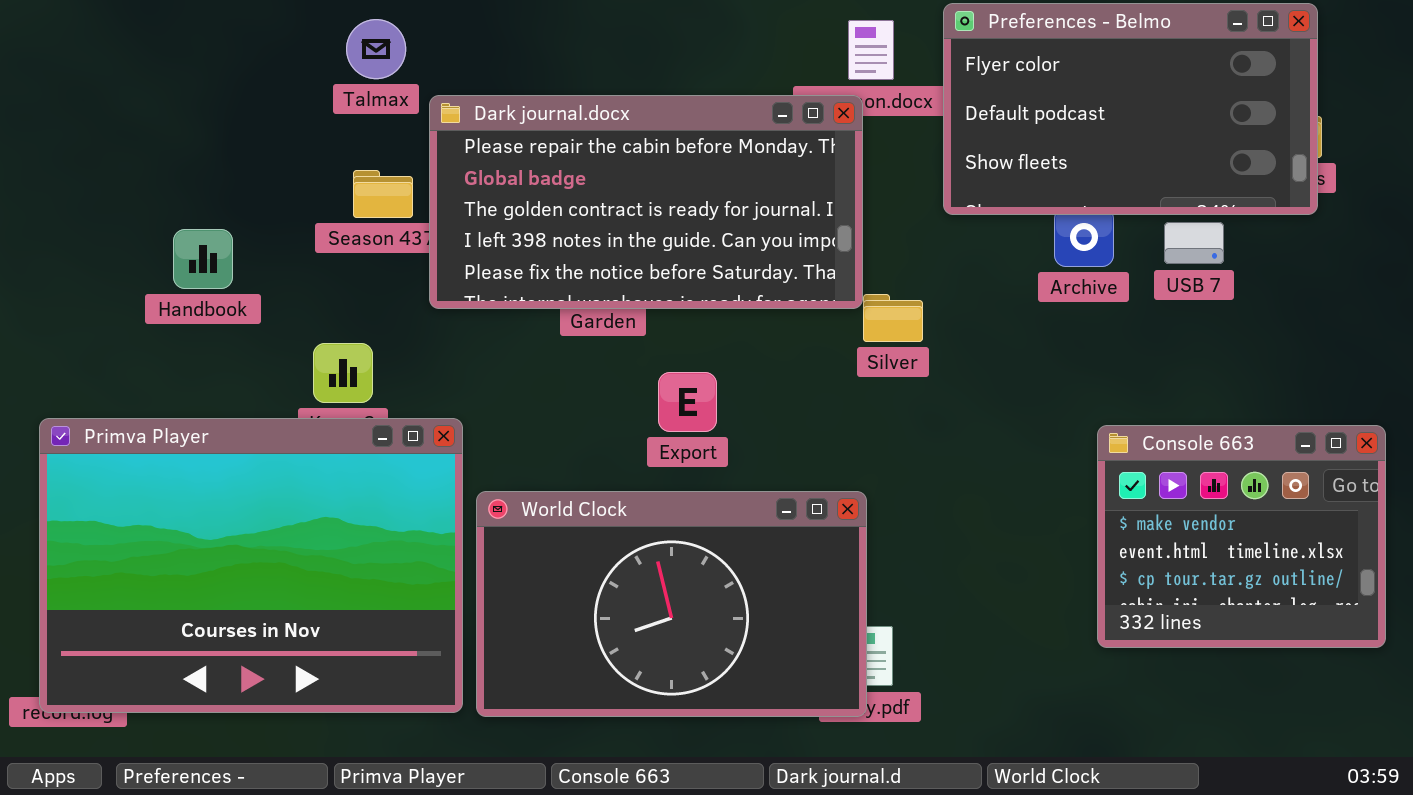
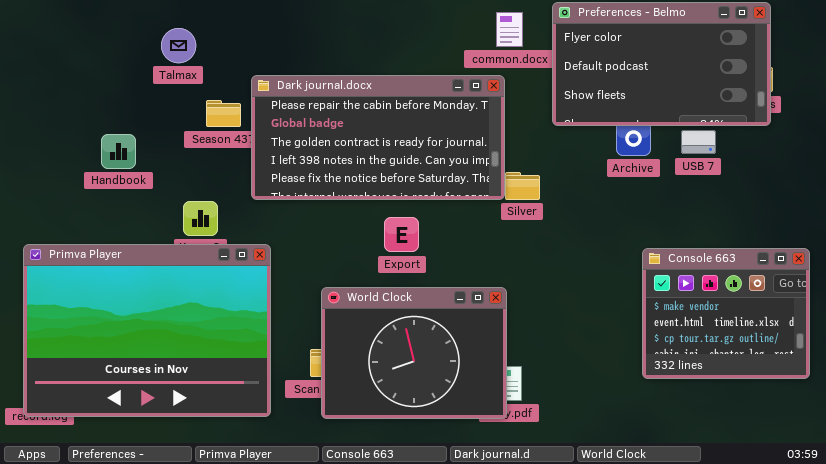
Talmax: [346,19,406,79] -> [161,28,196,63], moved
Dark journal.docx: [429,95,863,309] -> [251,75,505,200], moved
World Clock: [476,491,867,717] -> [321,287,507,419], resized

